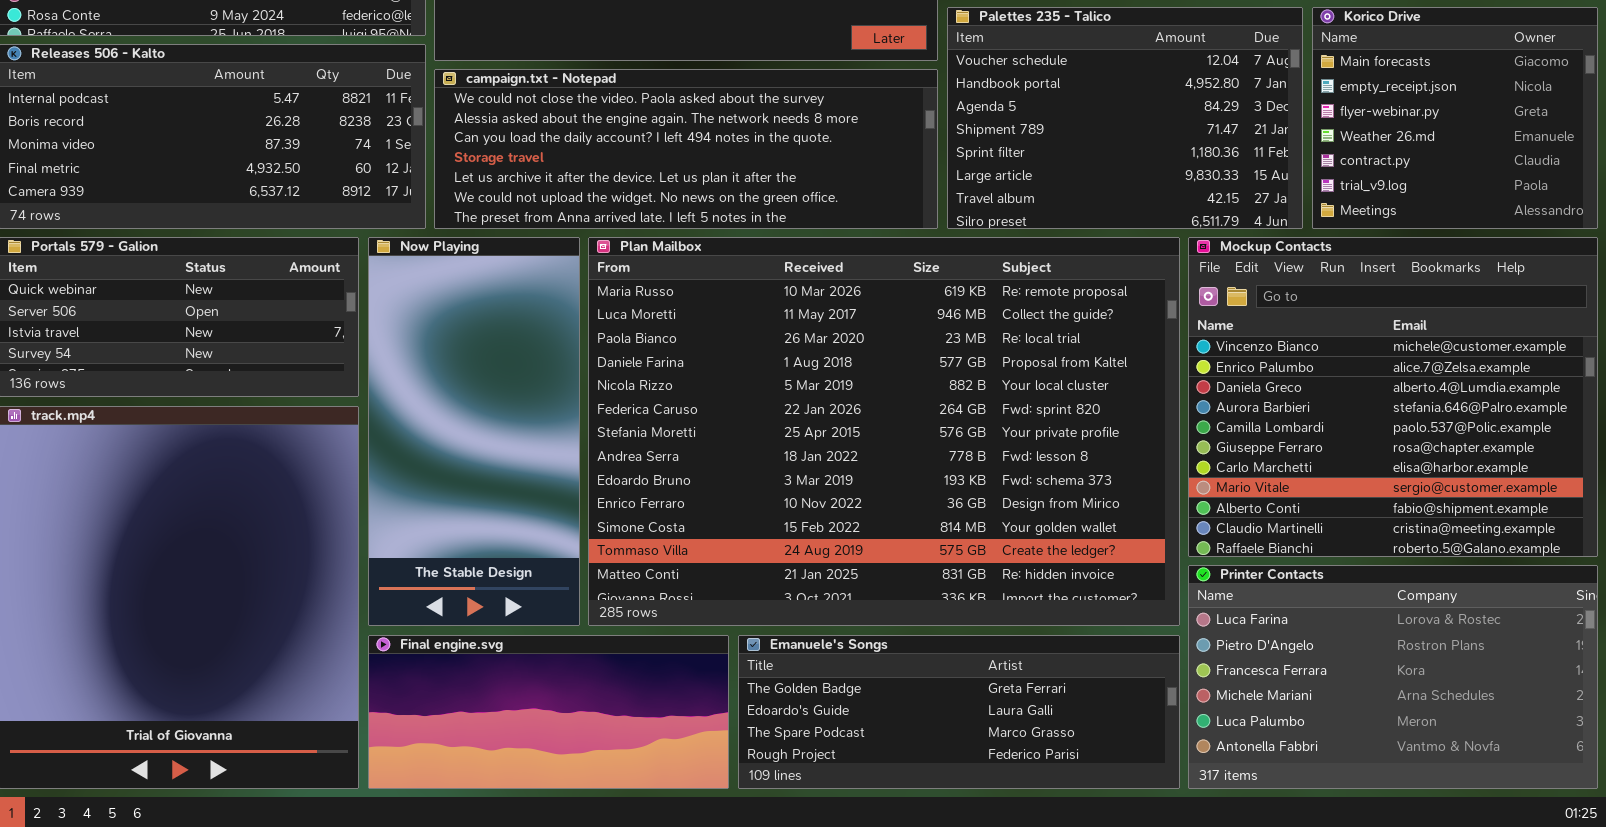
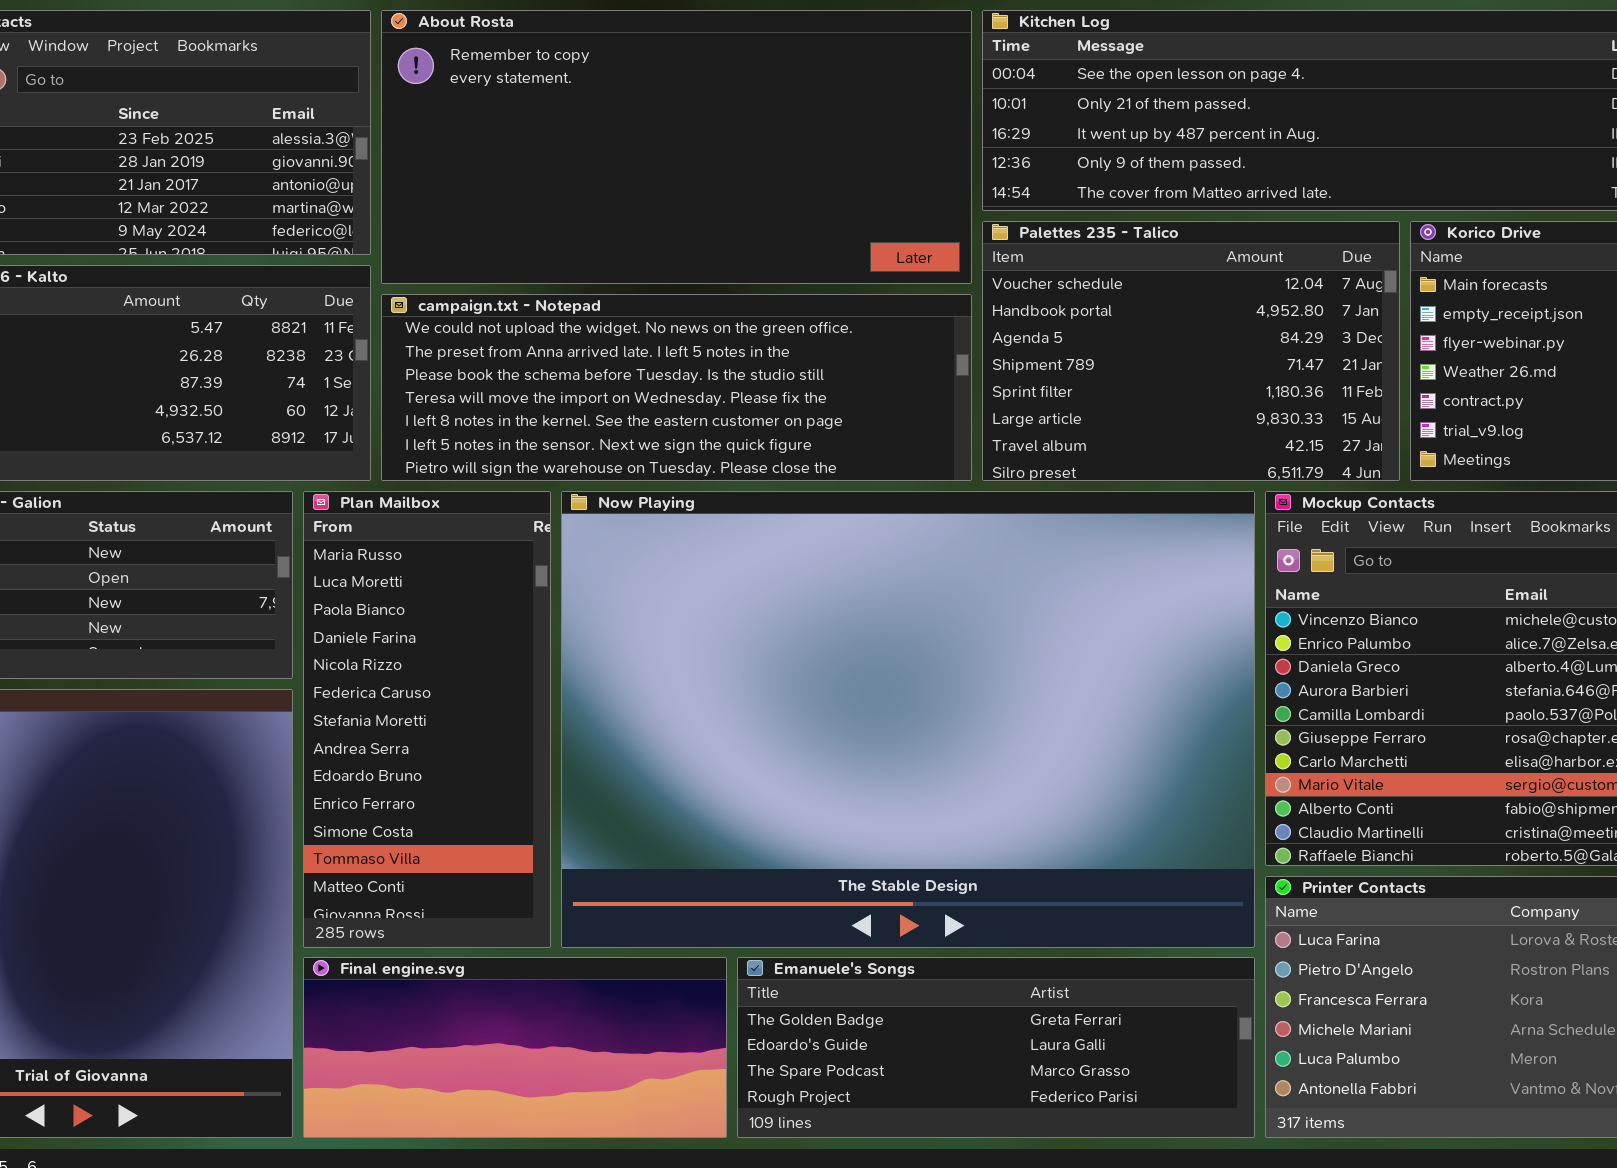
campaign.txt - Notepad: [434,69,938,229] -> [381,294,972,481], scrolled down 5 rows
Now Playing: [368,237,580,626] -> [561,491,1255,948], moved, resized
Plan Mailbox: [588,237,1180,626] -> [303,491,551,948], moved, resized

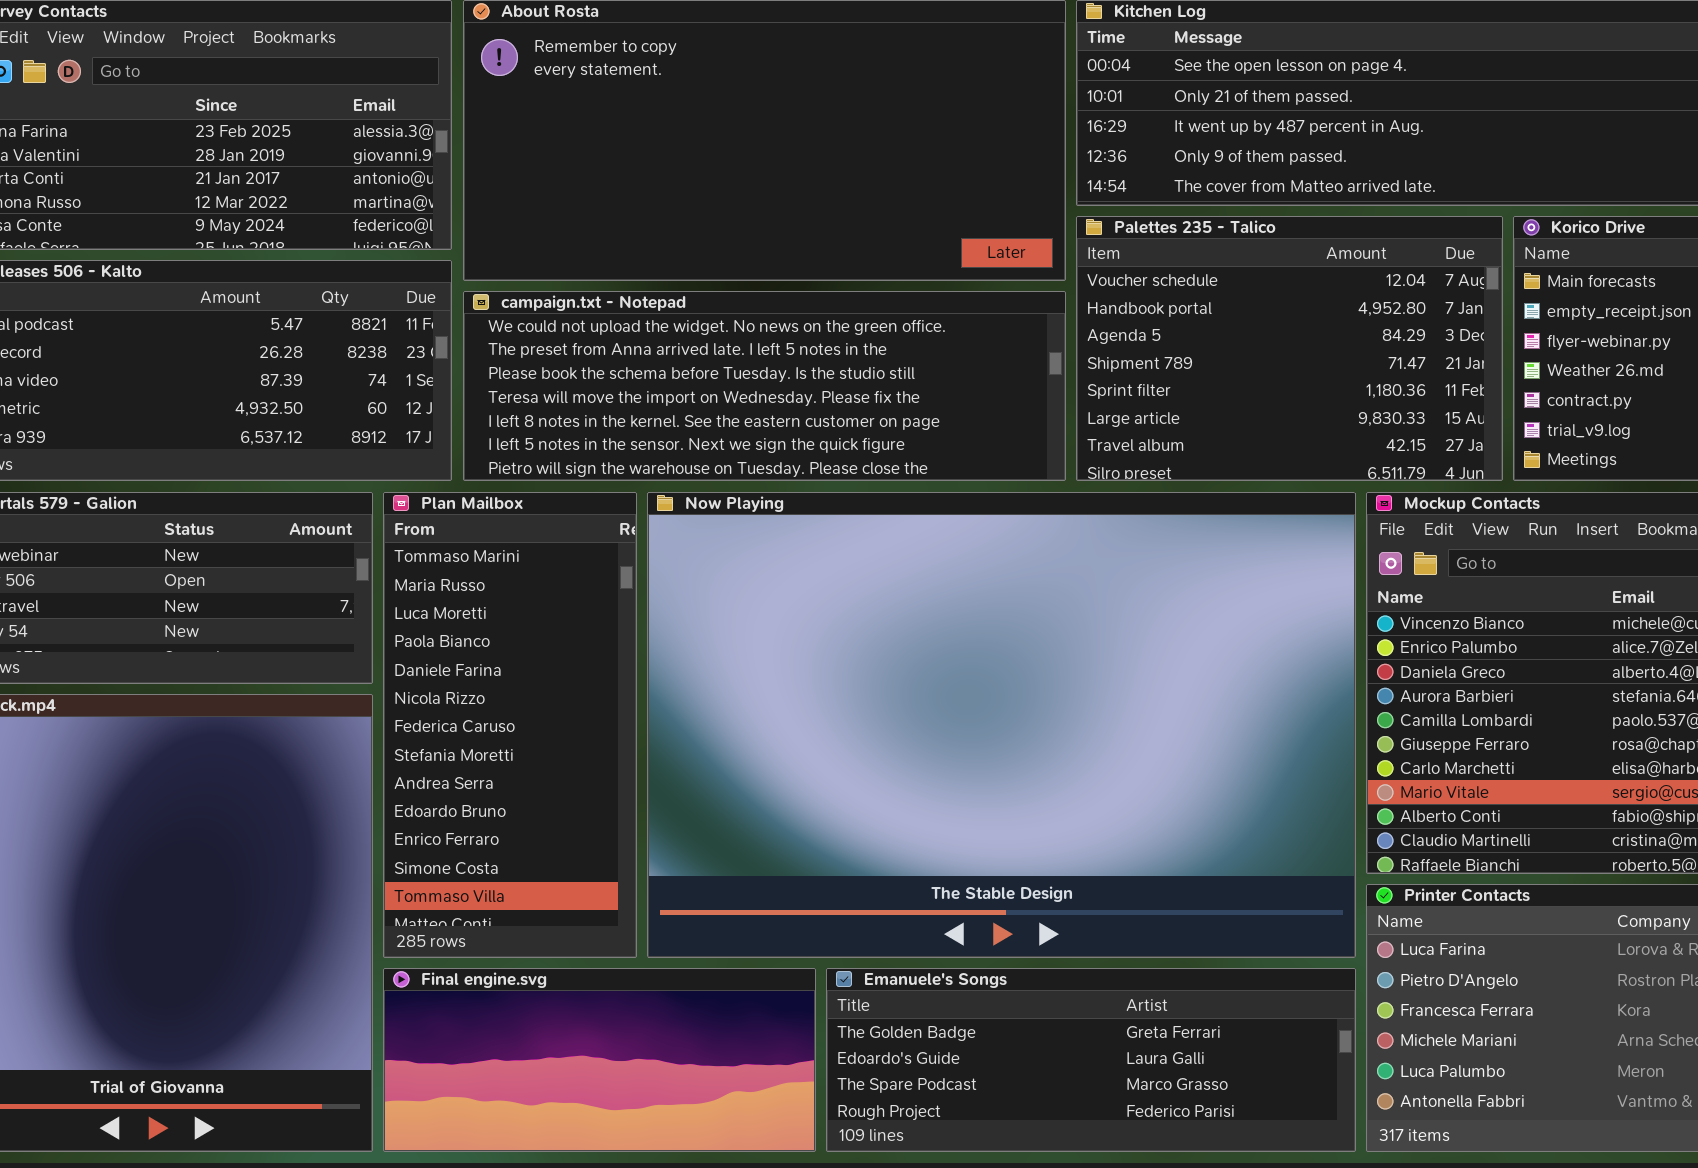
Plan Mailbox: [303,491,551,948] -> [383,492,637,958], scrolled up 1 row

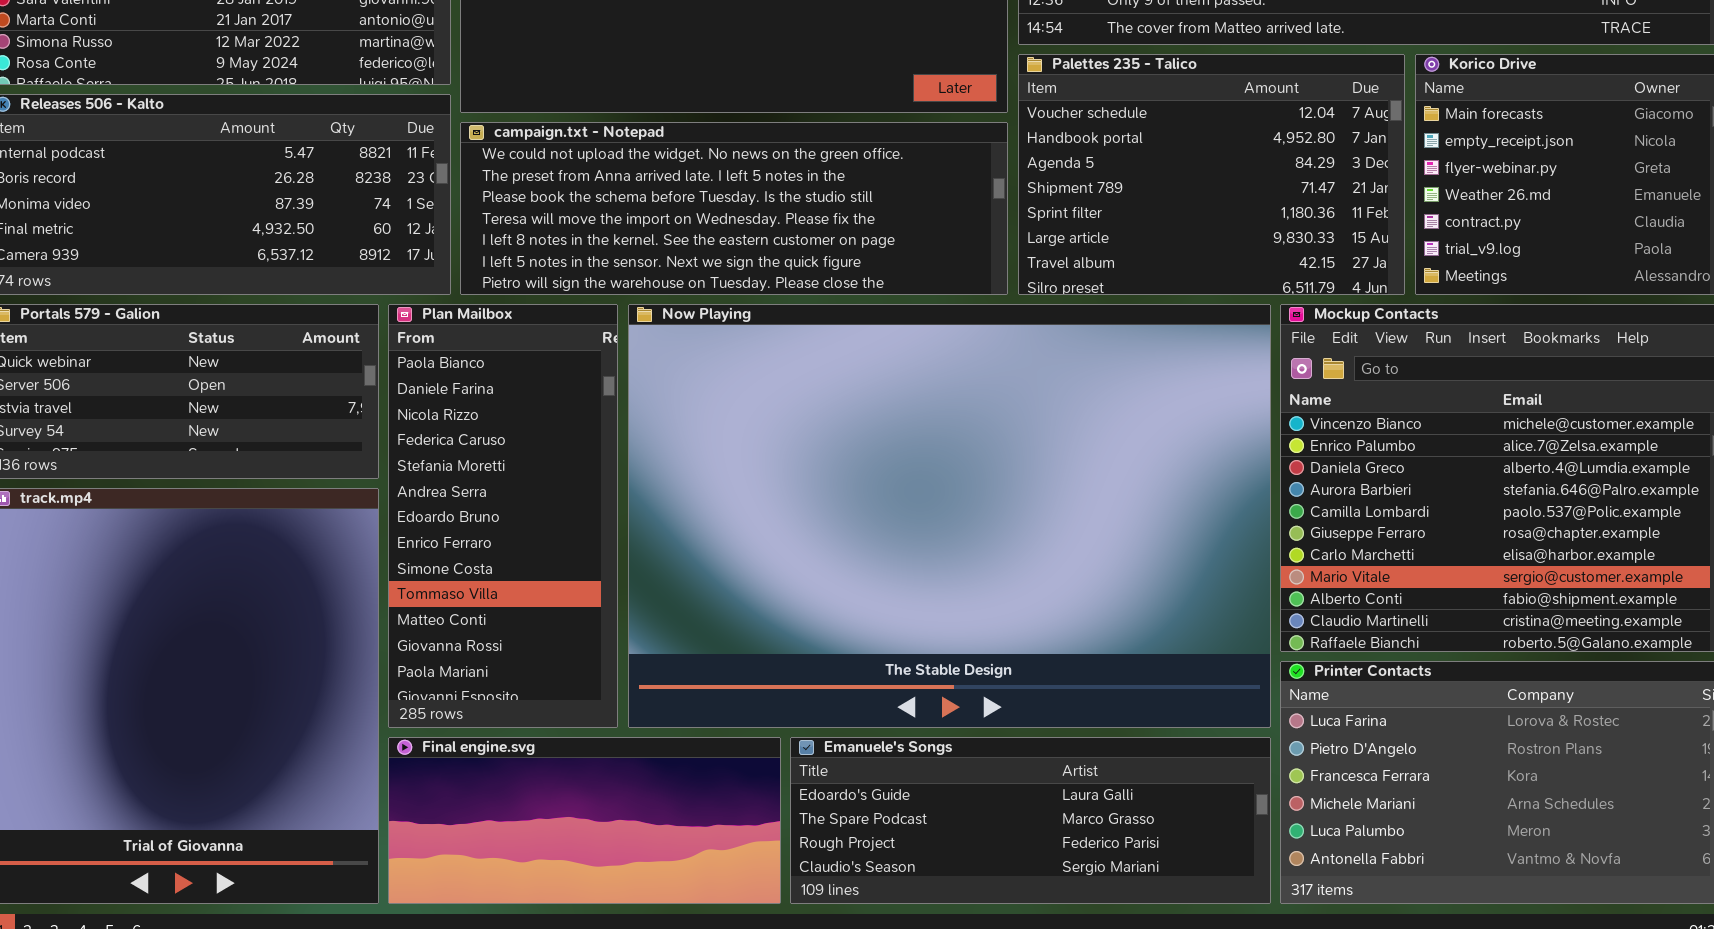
Plan Mailbox: [383,492,637,958] -> [388,304,618,728], scrolled down 3 rows
Emanuele's Songs: [826,968,1356,1152] -> [790,737,1271,904], scrolled down 1 row

